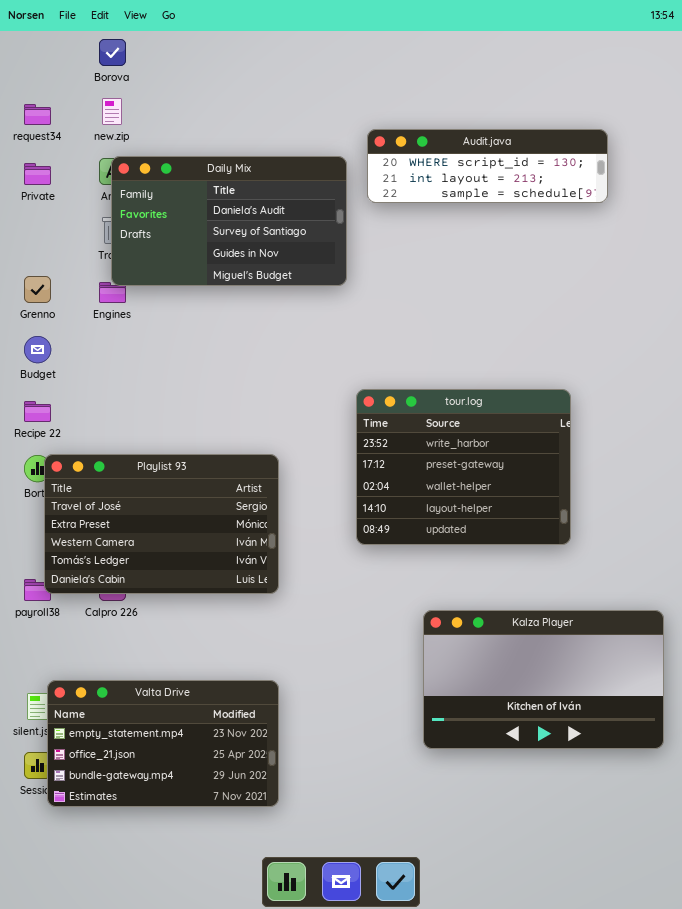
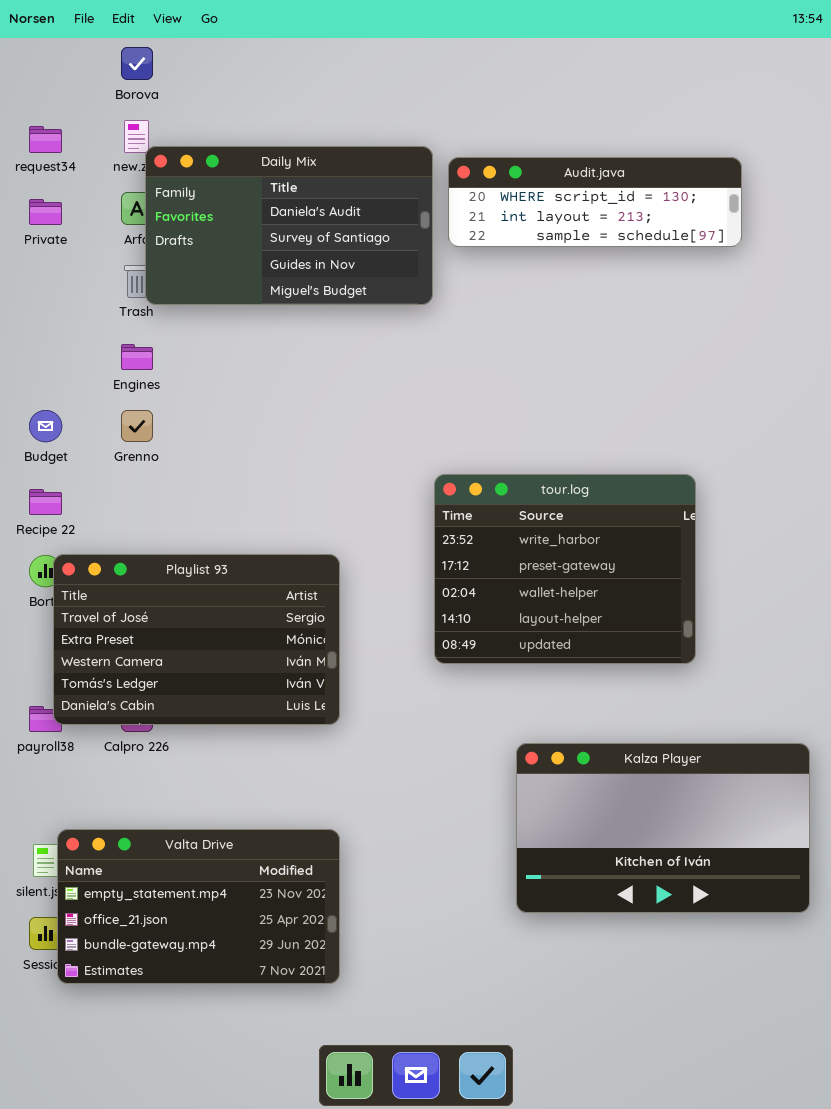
Daily Mix: [111,156,347,286] -> [145,146,433,305], moved
Grenno: [24,276,51,303] -> [121,410,153,442], moved

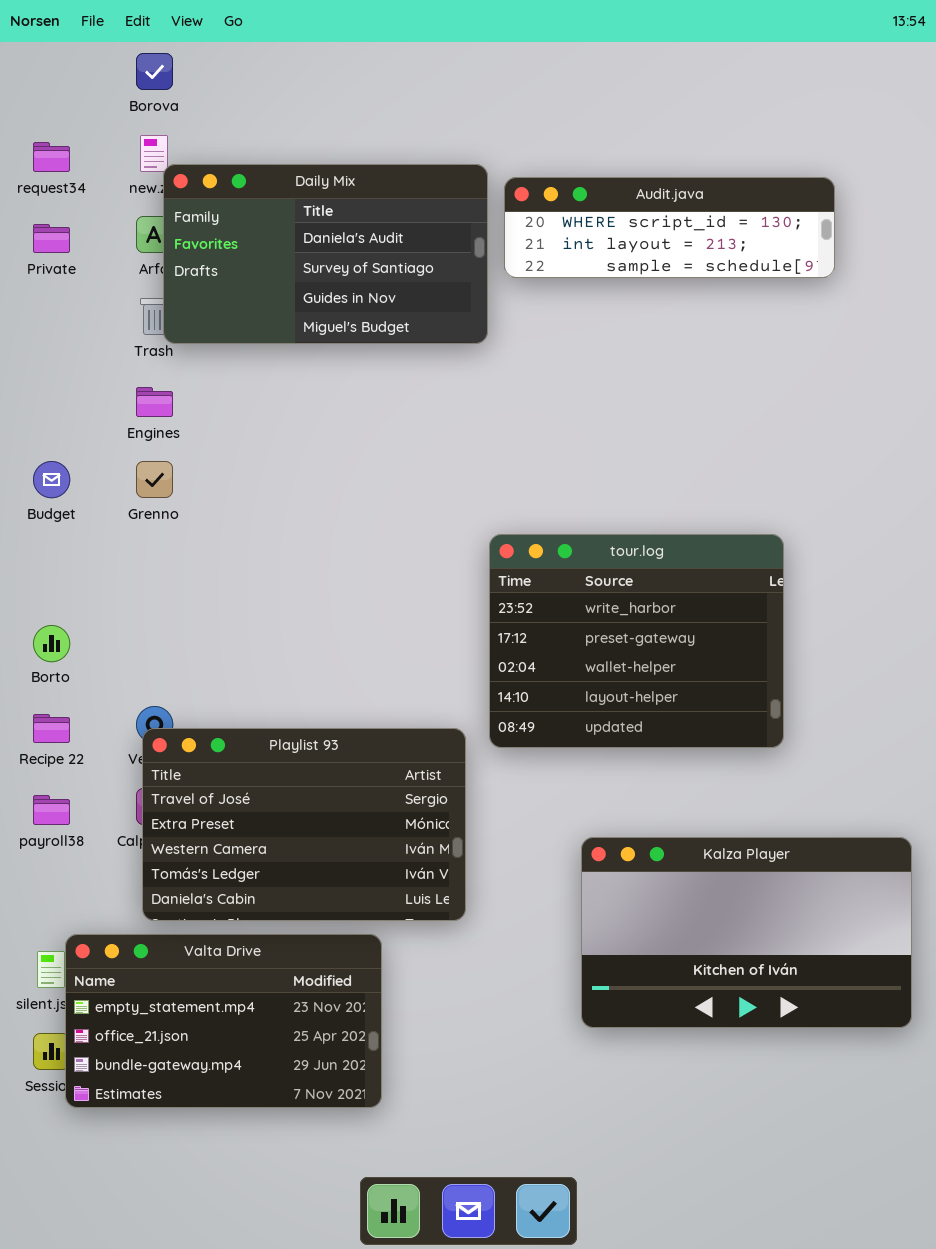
Recipe 22: [29,489,62,515] -> [33,714,70,743], moved
Playlist 93: [53,554,340,725] -> [142,728,466,921], moved

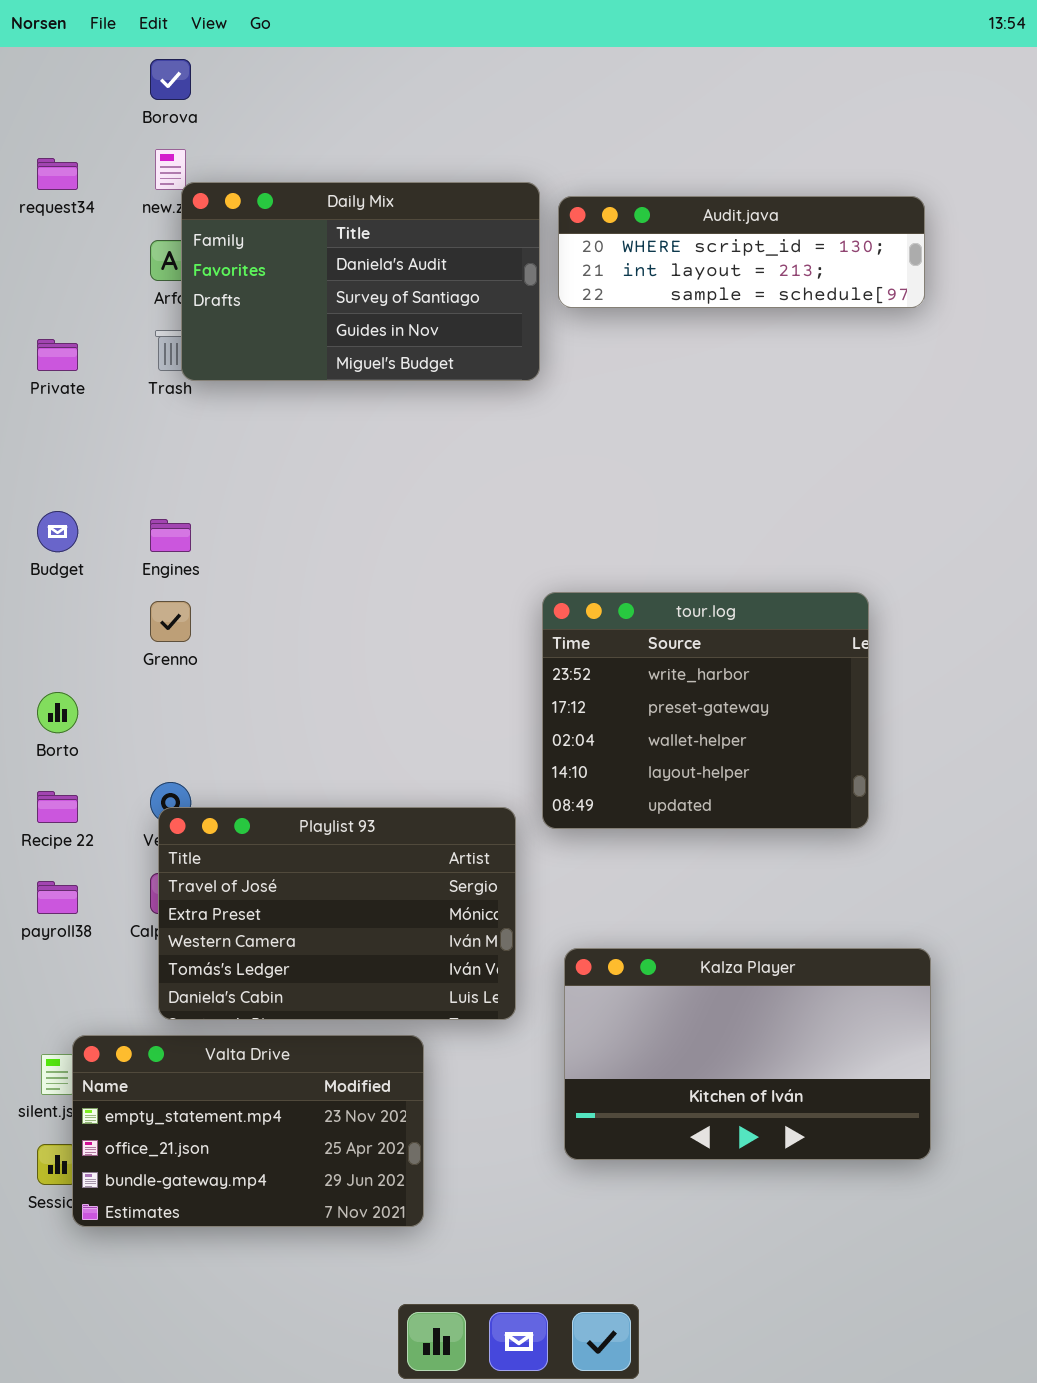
Private: [33,224,70,253] -> [37,339,78,371], moved
Engines: [136,387,173,417] -> [150,519,191,552], moved
Grenno: [136,461,173,498] -> [150,601,191,642], moved
Kalza Player: [581,837,912,1028] -> [564,948,931,1160], moved

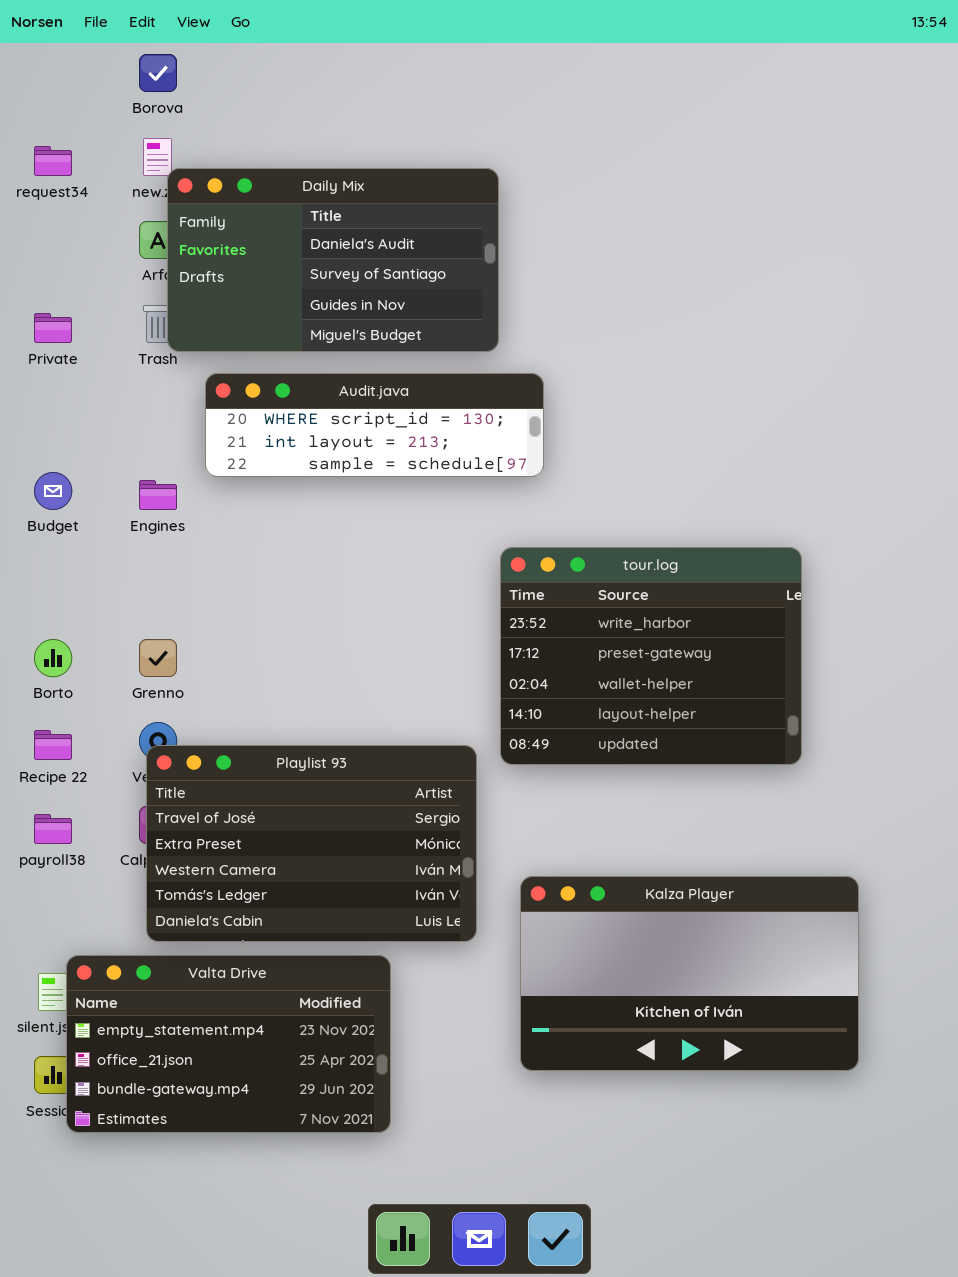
Audit.java: [558,196,925,308] -> [205,373,544,477], moved
Grenno: [150,601,191,642] -> [139,639,177,677], moved

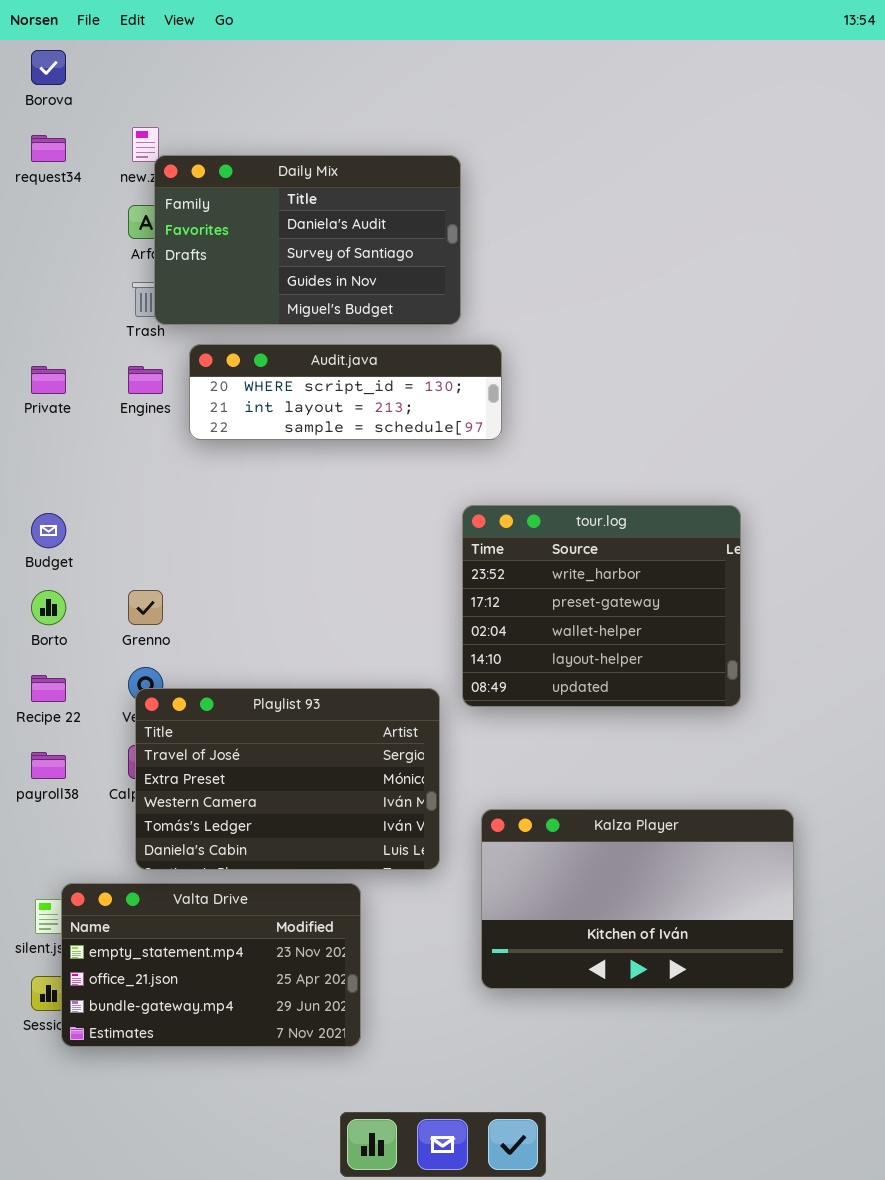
Borova: [139,54,177,92] -> [31,50,66,85], moved
Private: [34,313,72,343] -> [31,366,66,394], moved
Budget: [34,472,72,510] -> [31,513,66,548], moved
Engines: [139,480,177,510] -> [128,366,163,394], moved

